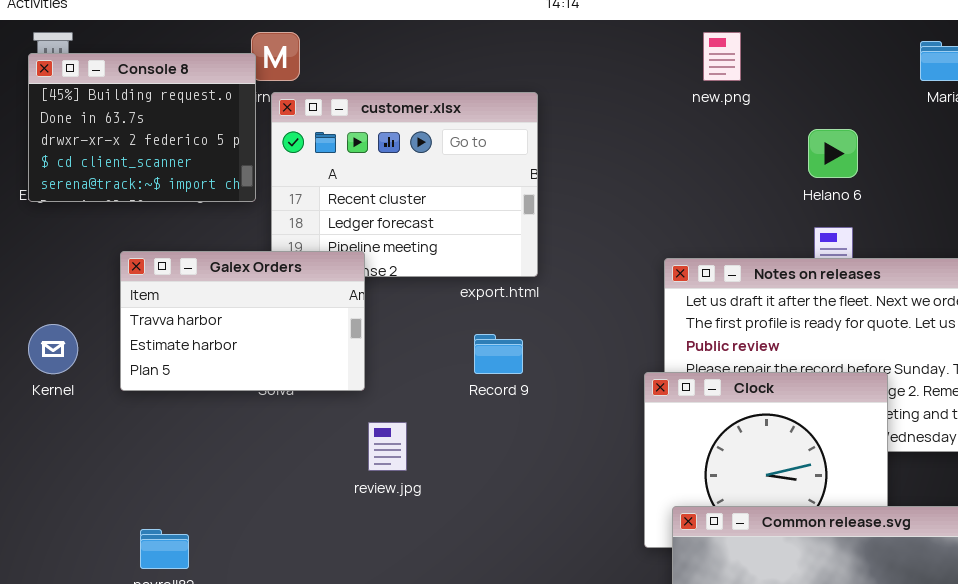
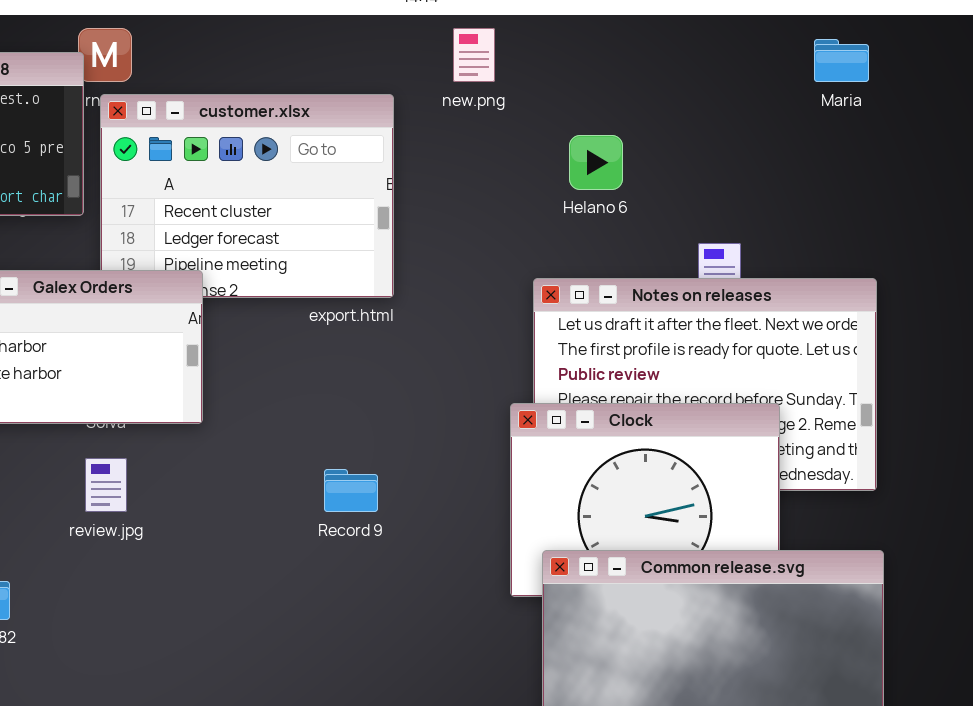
new.png: [703,32,741,81] -> [453,28,495,82], moved
Helano 6: [808,129,858,178] -> [569,135,623,190], moved
Record 9: [474,334,523,374] -> [324,469,378,512], moved
review.jpg: [368,422,407,471] -> [85,458,127,512], moved

